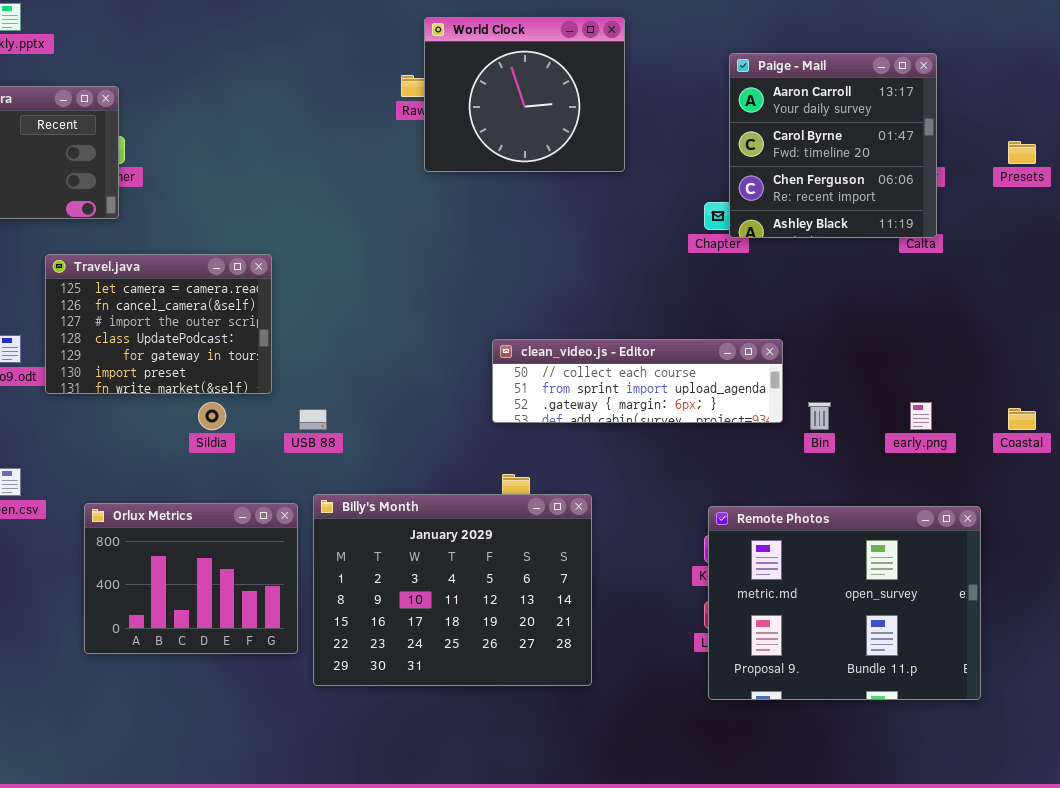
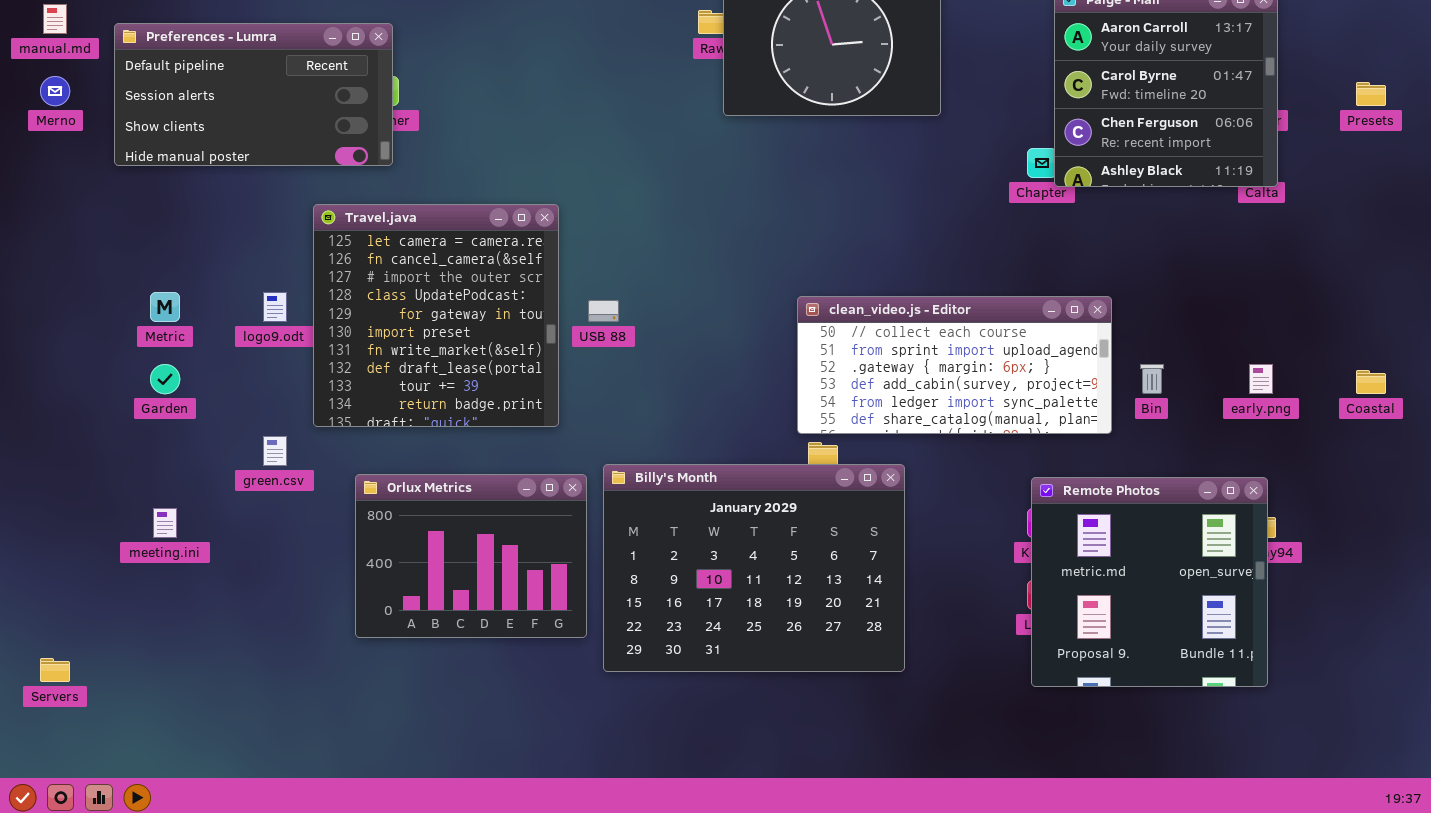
Travel.java: [45,254,272,394] -> [313,204,559,427], resized
clean_video.js - Editor: [492,339,783,423] -> [797,296,1112,434], resized
USB 88: [299,409,327,430] -> [588,300,619,322], moved
Remote Photos: [708,506,981,700] -> [1031,477,1268,687], resized

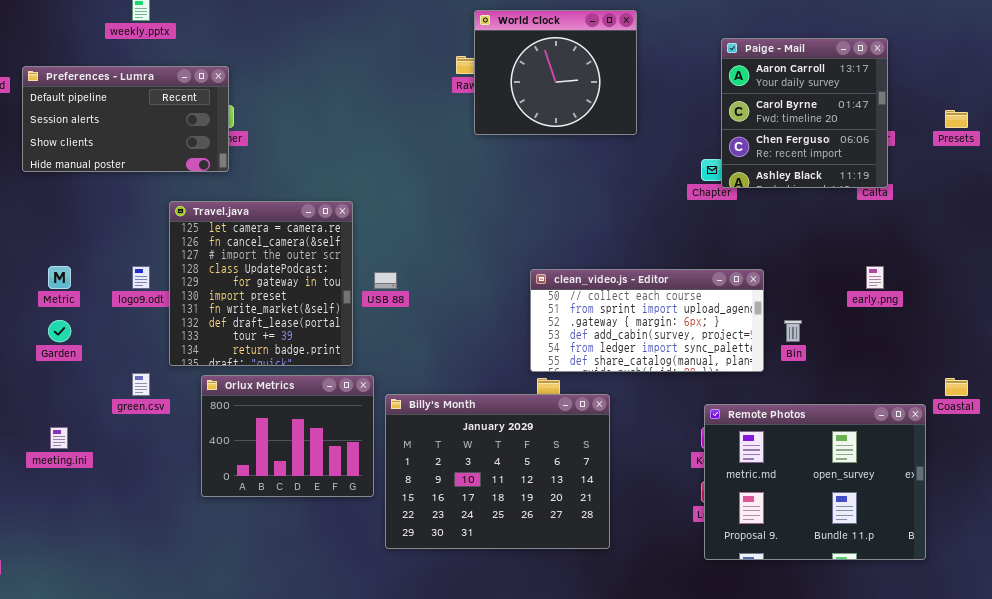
early.png: [1249,364,1273,394] -> [866,266,884,289], moved
Coastal: [1356,370,1386,394] -> [945,378,968,396], moved
Orlux Metrics: [355,474,587,638] -> [201,375,374,497], moved
Remote Photos: [1031,477,1268,687] -> [704,404,926,560], resized

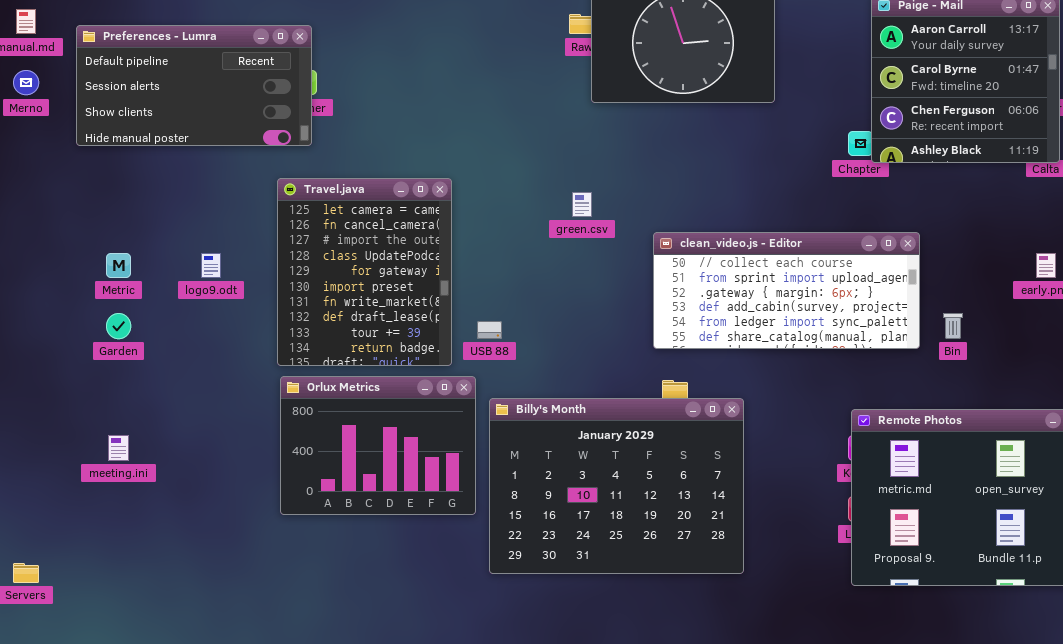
Travel.java: [169,201,353,366] -> [277,178,452,366], resized
clean_video.js - Editor: [530,269,764,372] -> [653,232,920,349], moved
USB 88: [374,272,397,289] -> [477,321,502,339], moved
green.csv: [132,373,150,396] -> [572,192,592,217], moved

